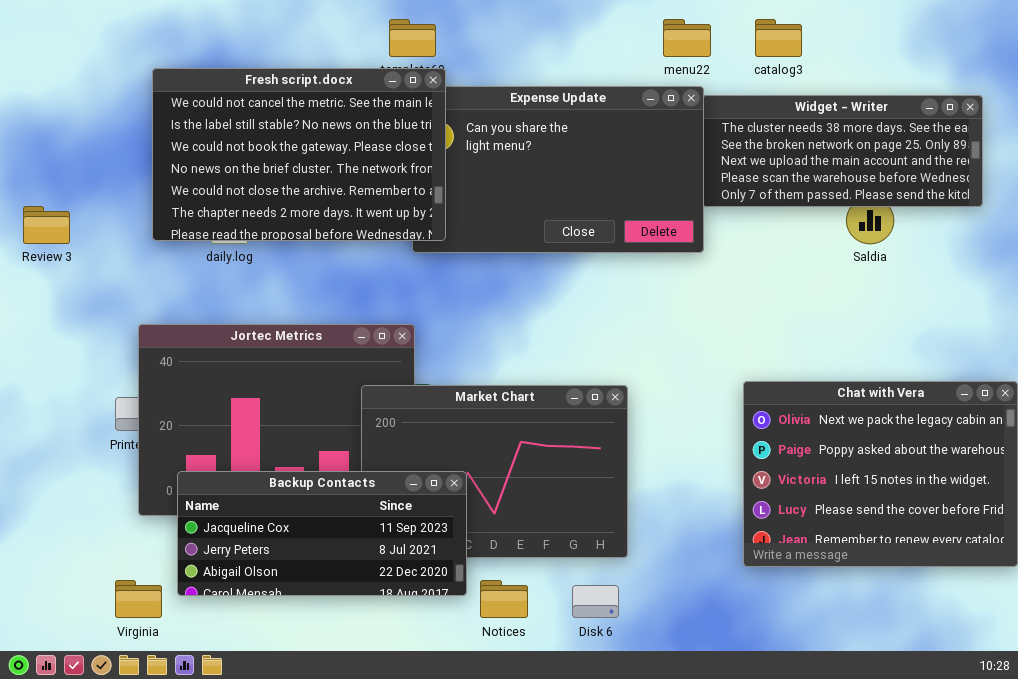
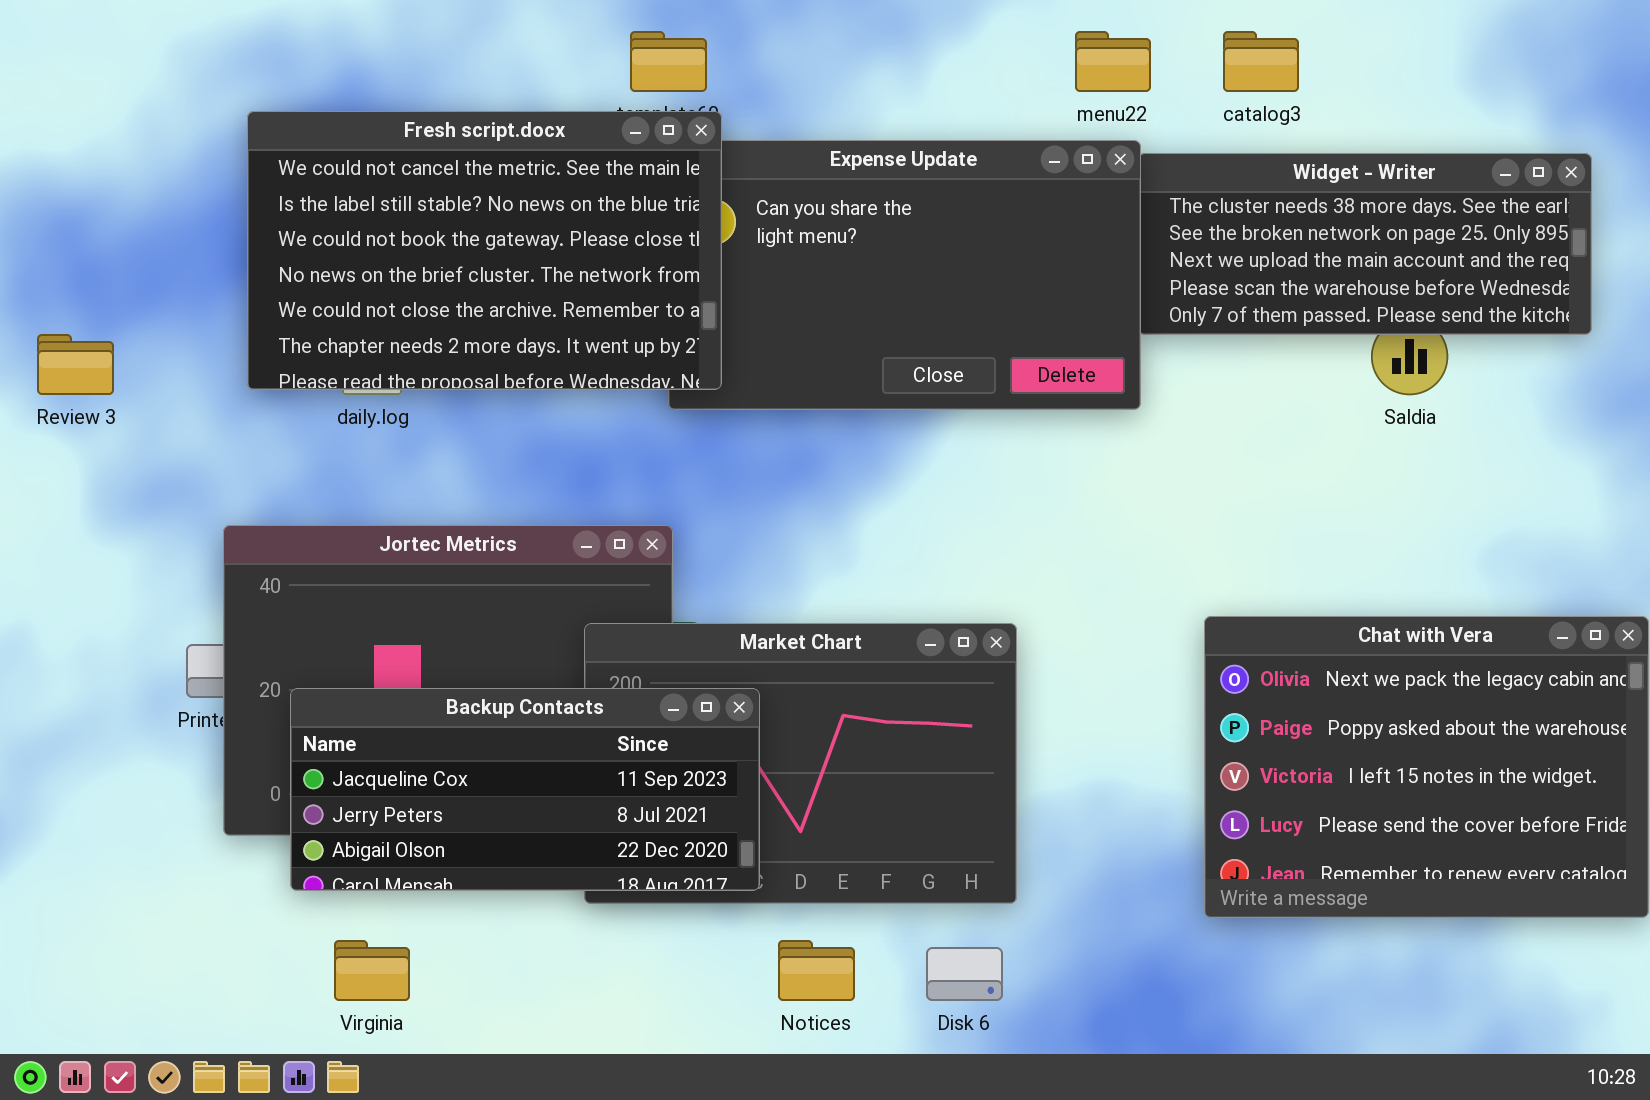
Backup Contacts: [177,471,467,596] -> [290,688,760,891], moved
Virginia: [115,580,162,618] -> [334,940,410,1001], moved

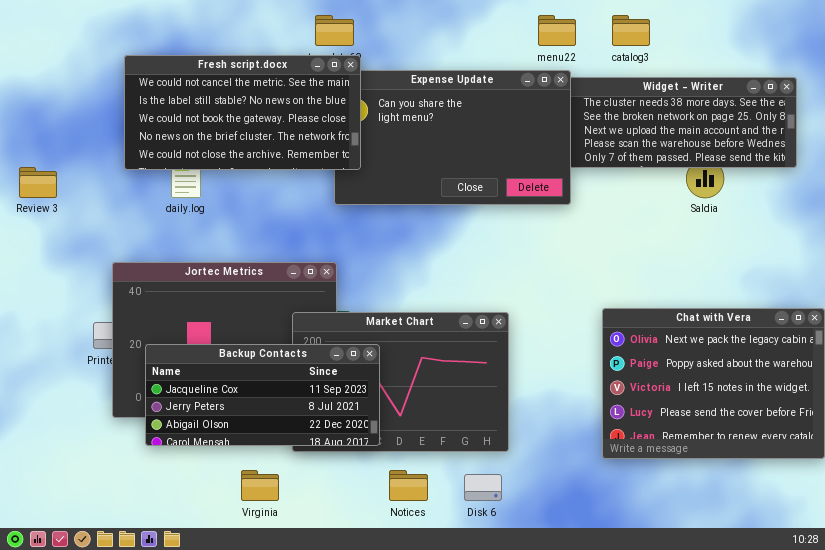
Fresh script.docx: [247,111,722,390] -> [124,55,361,170], resized
Virginia: [334,940,410,1001] -> [241,470,279,501], moved

